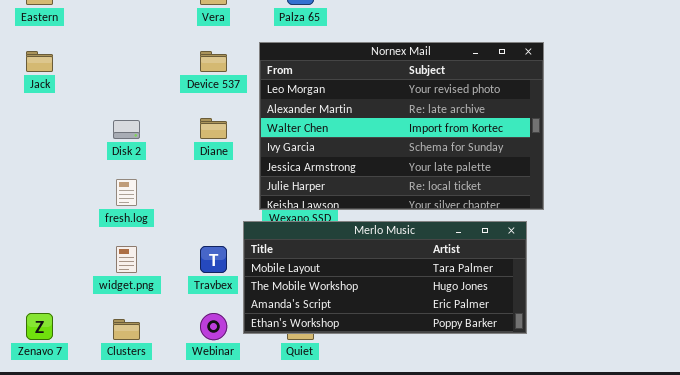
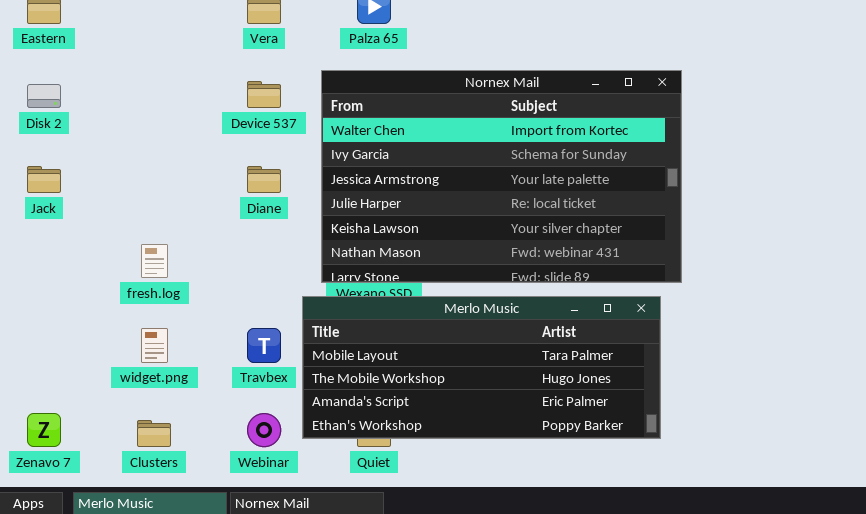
Nornex Mail: [259,42,544,210] -> [321,70,682,283], scrolled down 2 rows
Jack: [26,51,53,72] -> [27,166,61,193], moved
Disk 2: [113,120,140,139] -> [27,84,61,108], moved

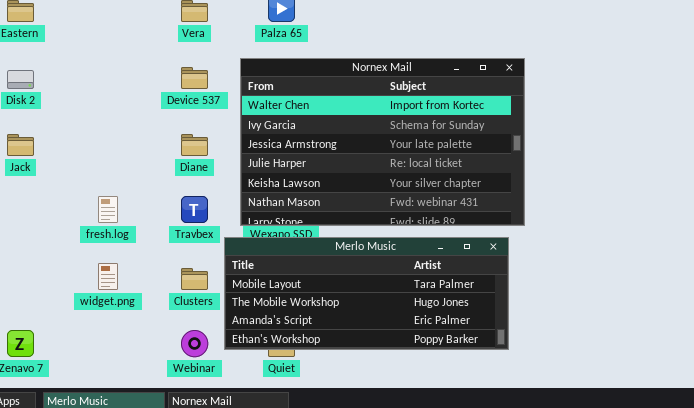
Travbex: [247,328,281,363] -> [181,196,208,223], moved
Clusters: [137,420,171,447] -> [181,268,208,290], moved

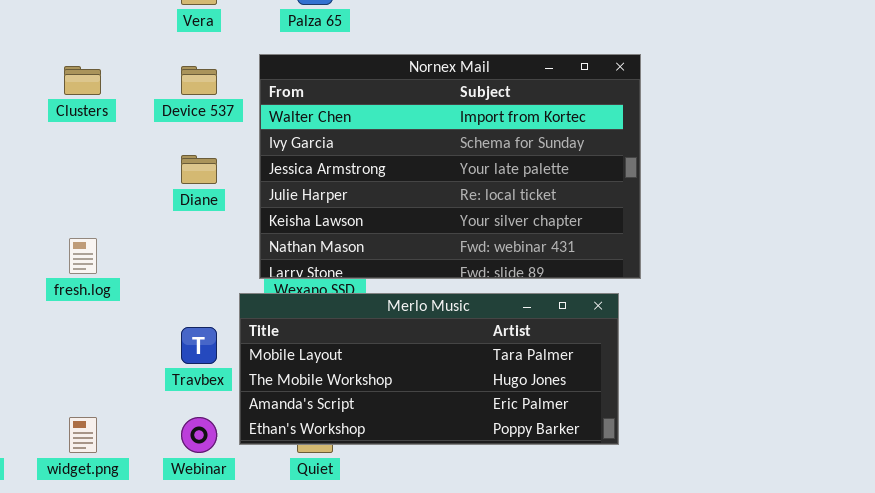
Travbex: [181,196,208,223] -> [181,327,217,364], moved
widget.png: [98,263,118,290] -> [69,417,97,453], moved
Clusters: [181,268,208,290] -> [64,66,101,95], moved

